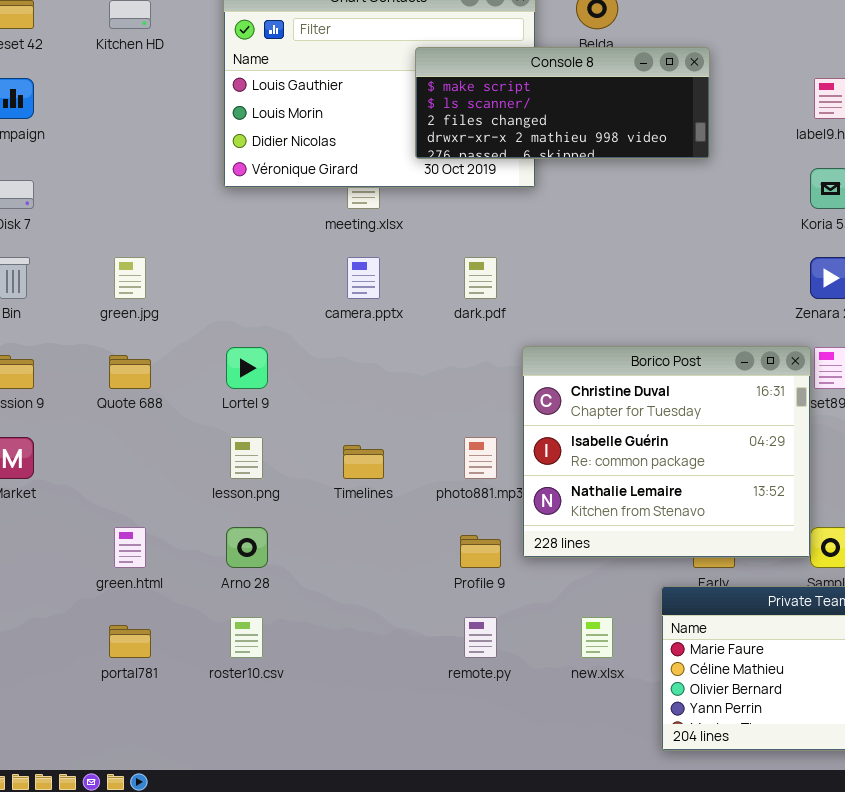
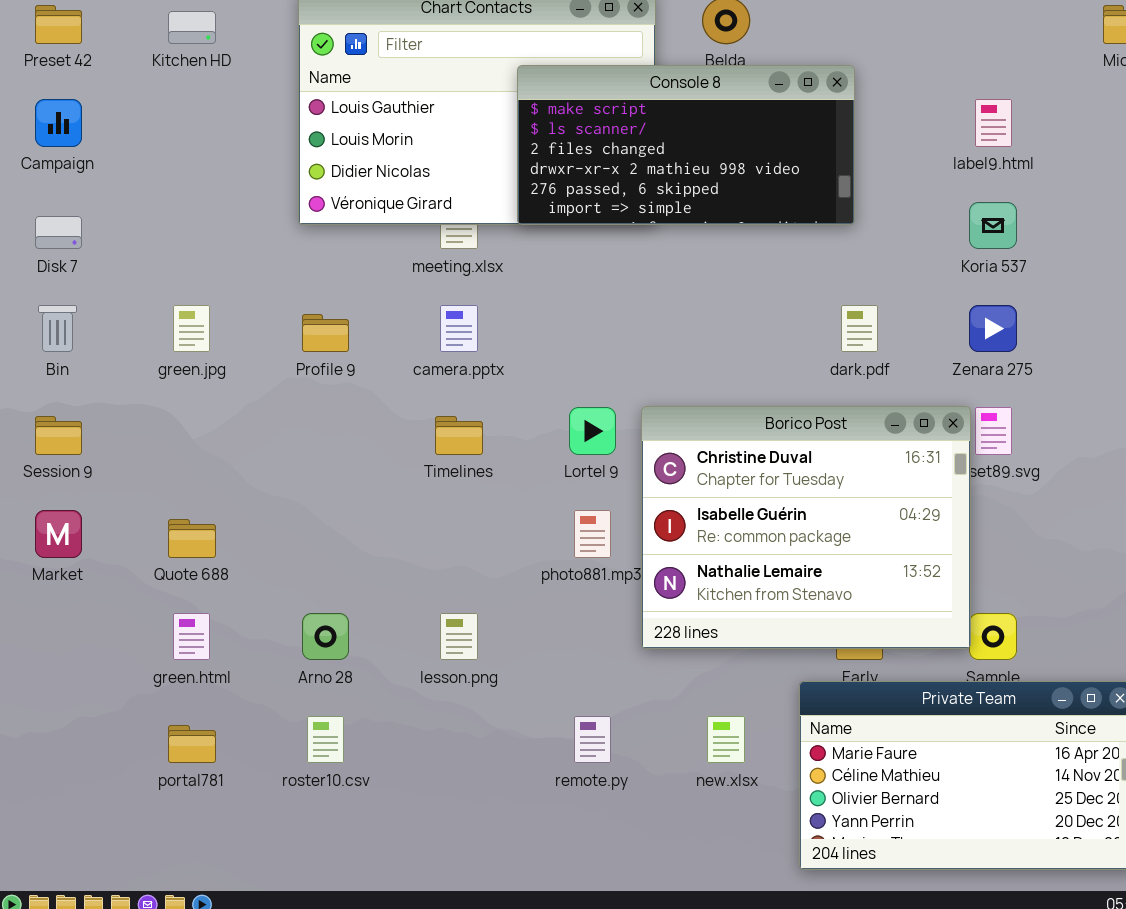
Console 8: [415,47,710,159] -> [517,65,855,225], resized
dark.pdf: [464,257,497,299] -> [841,305,878,352], moved
Lortel 9: [226,347,268,389] -> [569,407,616,455], moved
Quote 688: [109,355,151,389] -> [168,519,216,558], moved
lesson.png: [230,437,263,479] -> [440,613,478,660], moved
Timelines: [343,445,384,479] -> [435,416,483,455], moved
Profile 9: [460,535,501,568] -> [302,314,349,352], moved

